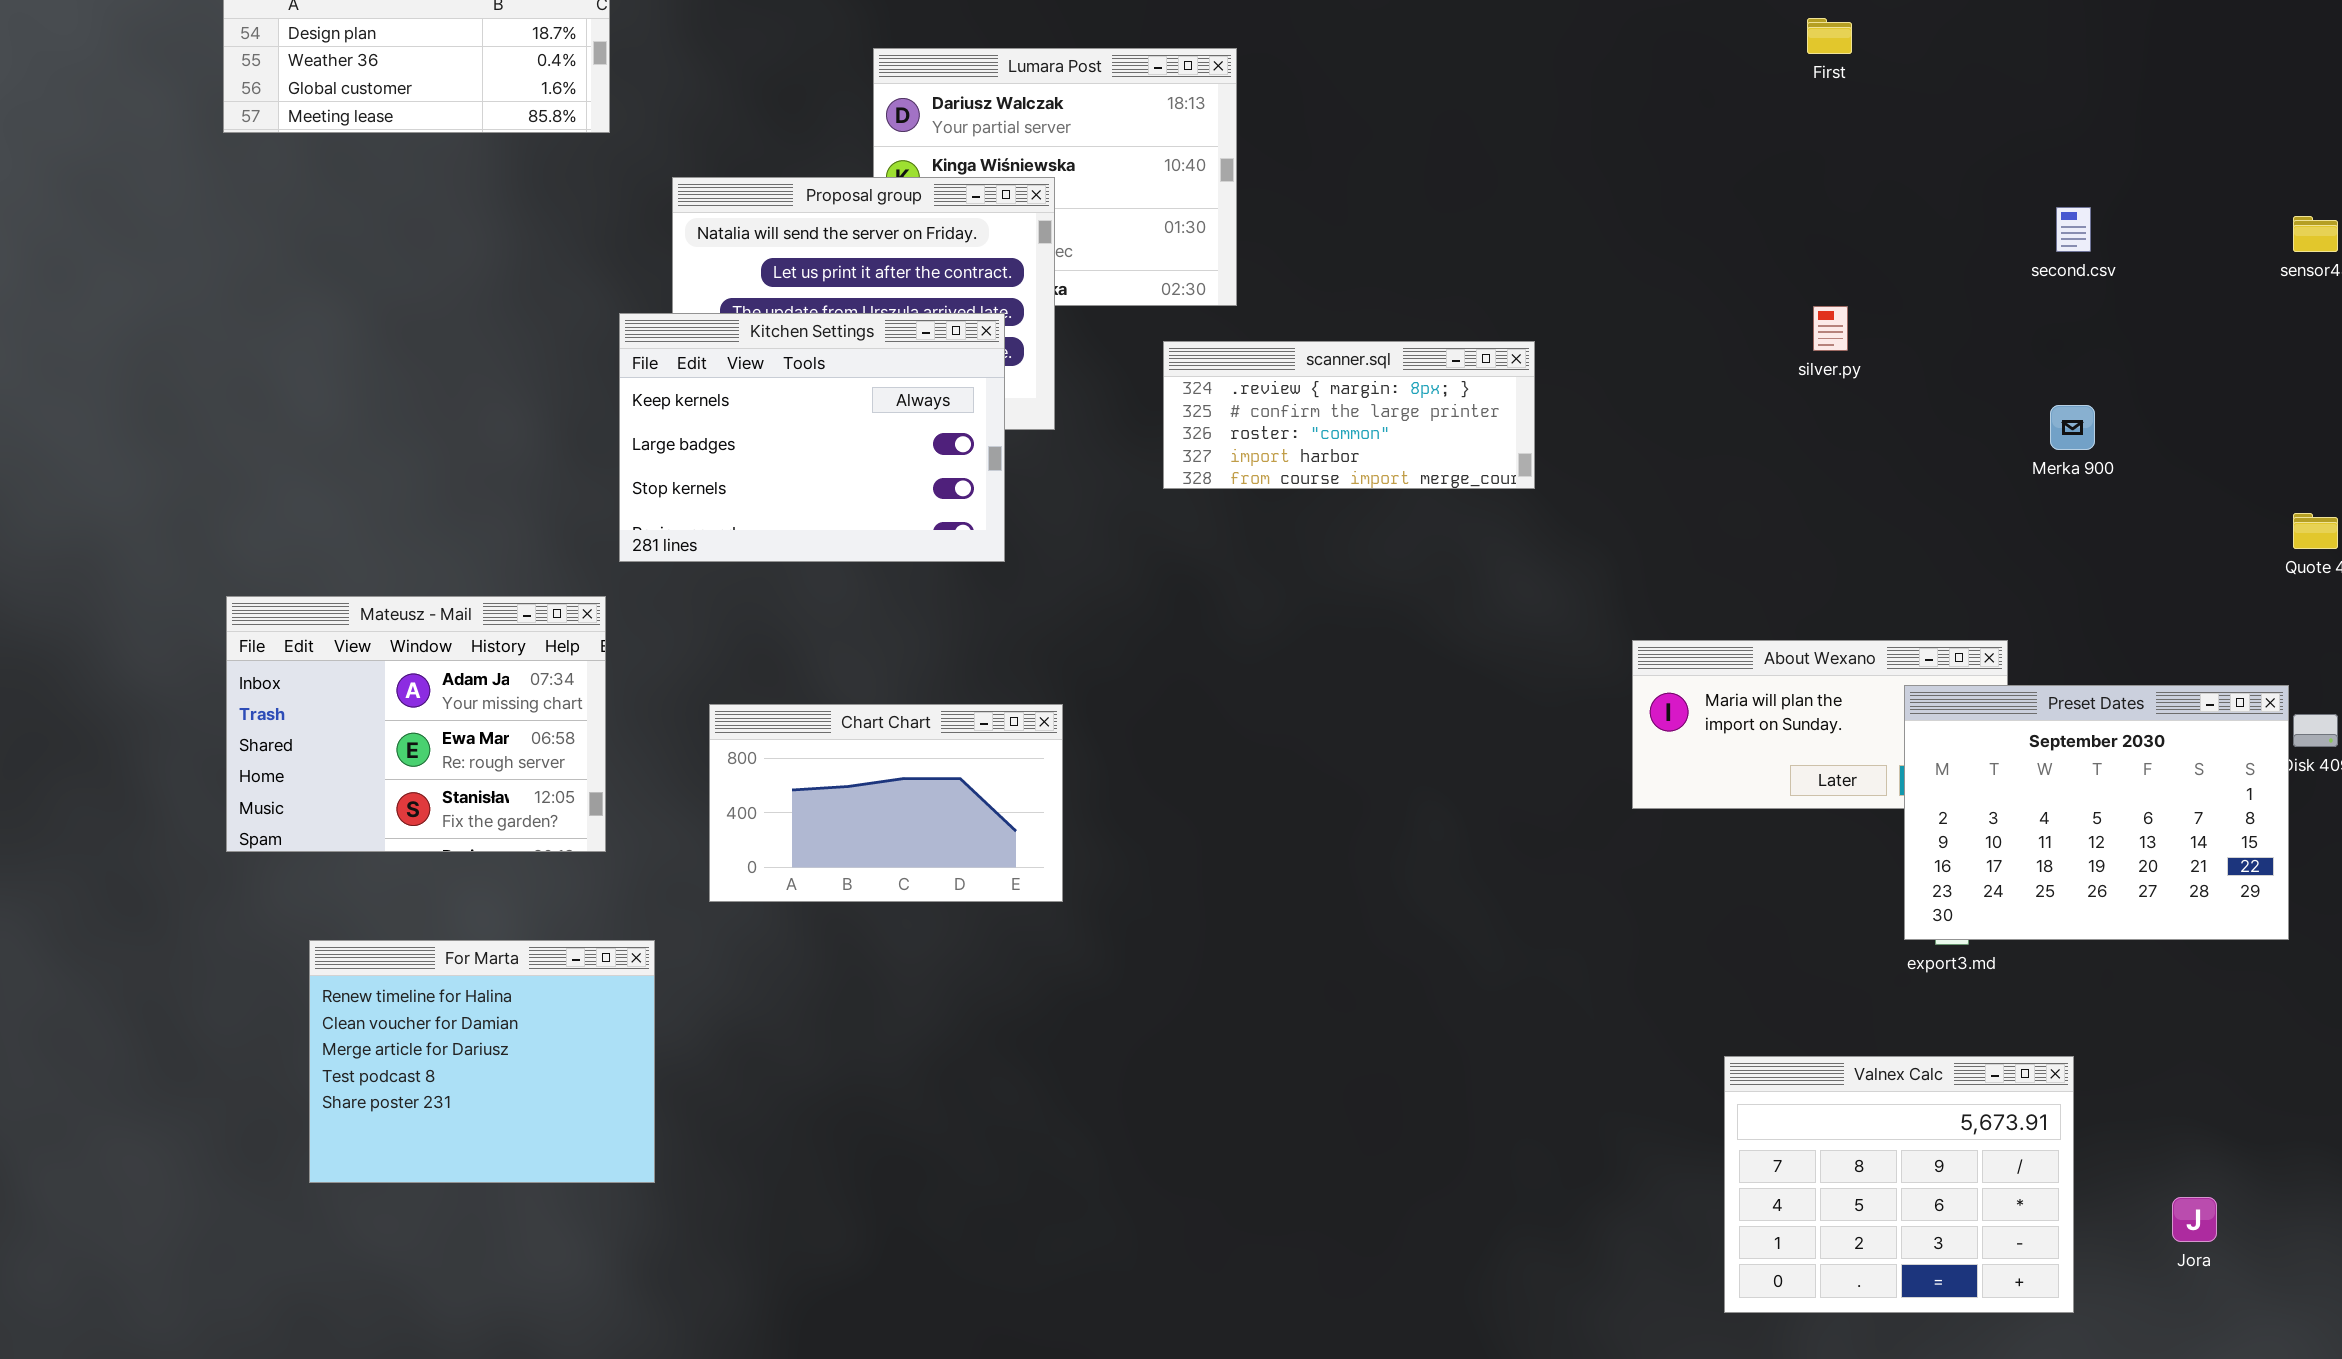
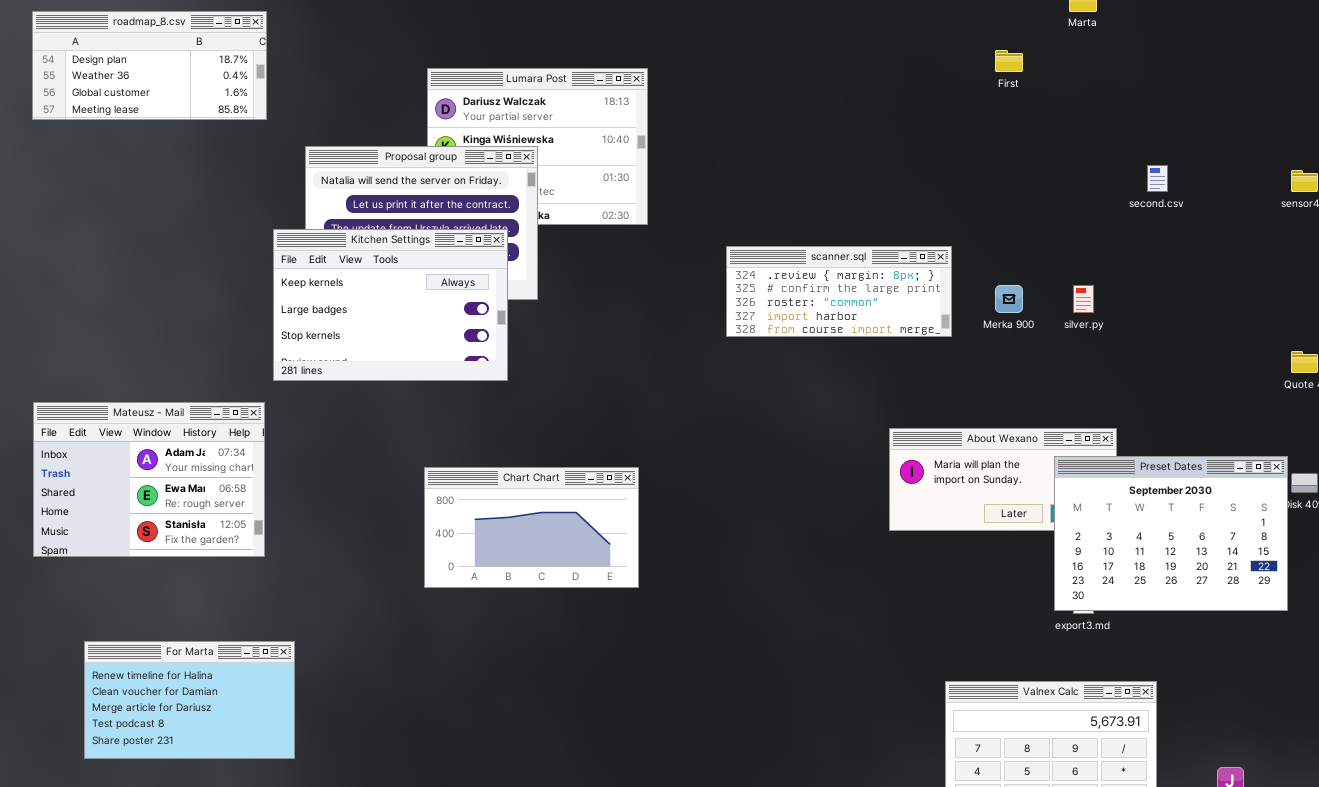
silver.py: [1813,306,1848,351] -> [1073,285,1094,313], moved
scanner.sql: [1163,341,1535,489] -> [726,246,952,337], moved
Merka 900: [2050,405,2095,450] -> [995,285,1023,313], moved
Chart Chart: [709,704,1063,902] -> [424,467,639,588], moved
For Marta: [309,940,655,1183] -> [84,641,295,759], resized

